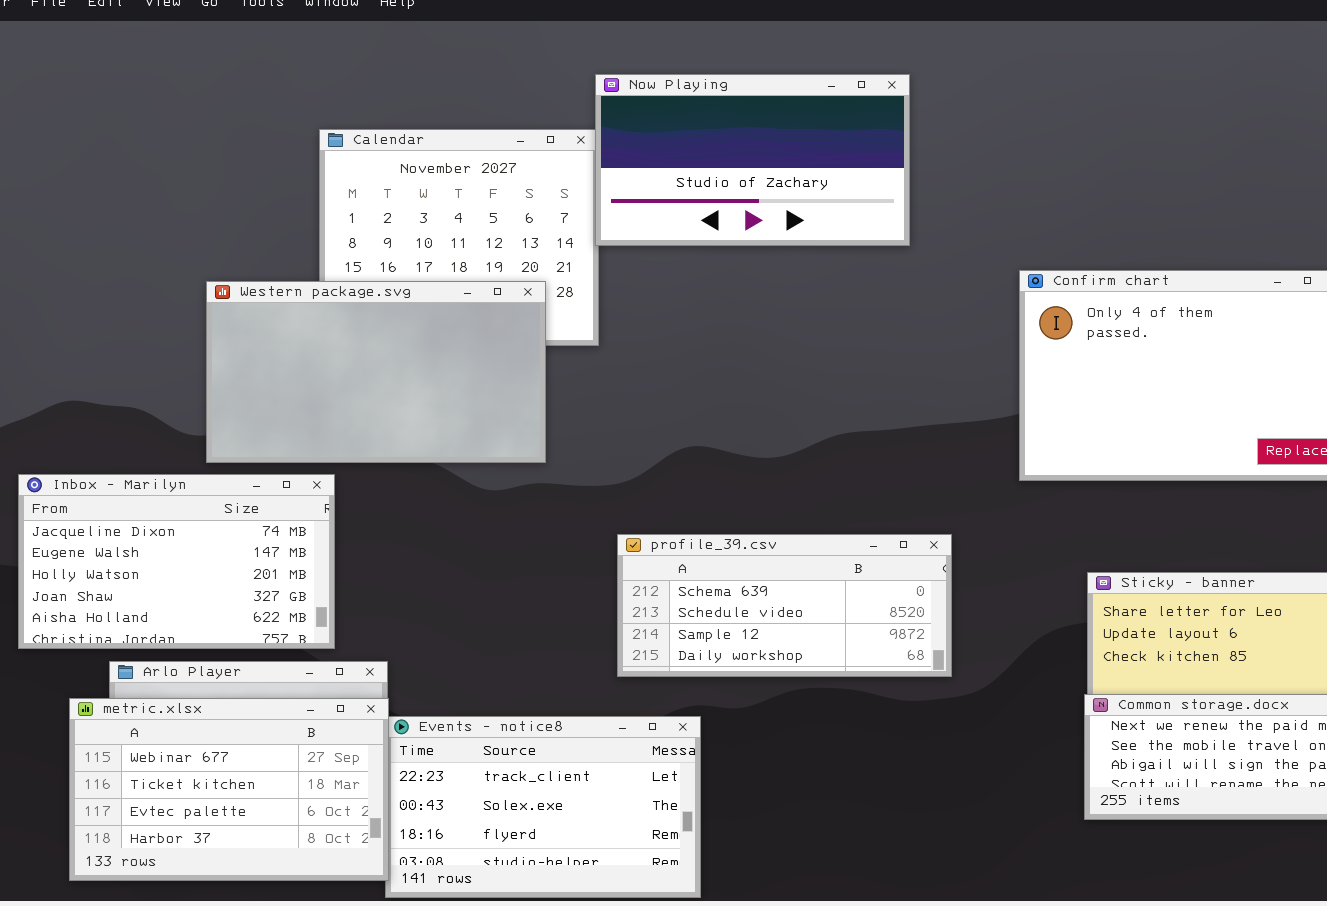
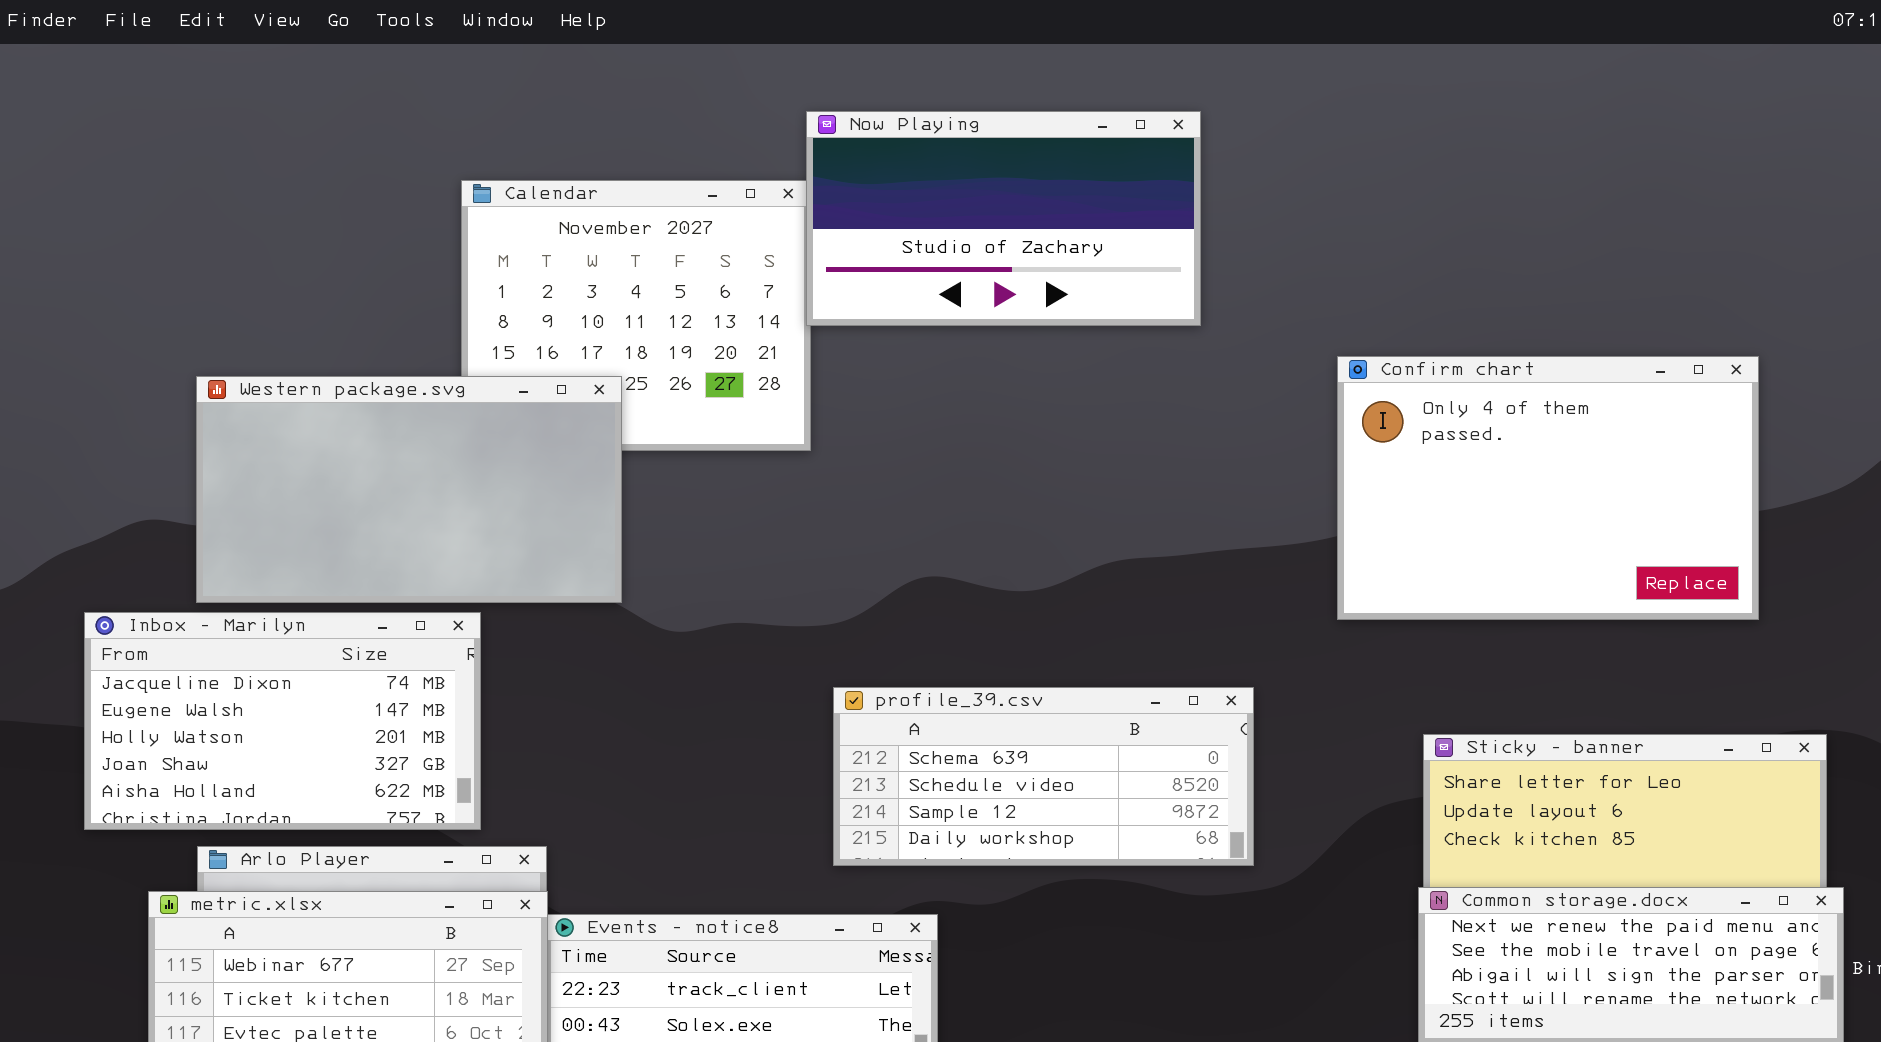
Western package.svg: [206,281,546,463] -> [196,376,622,603], moved

